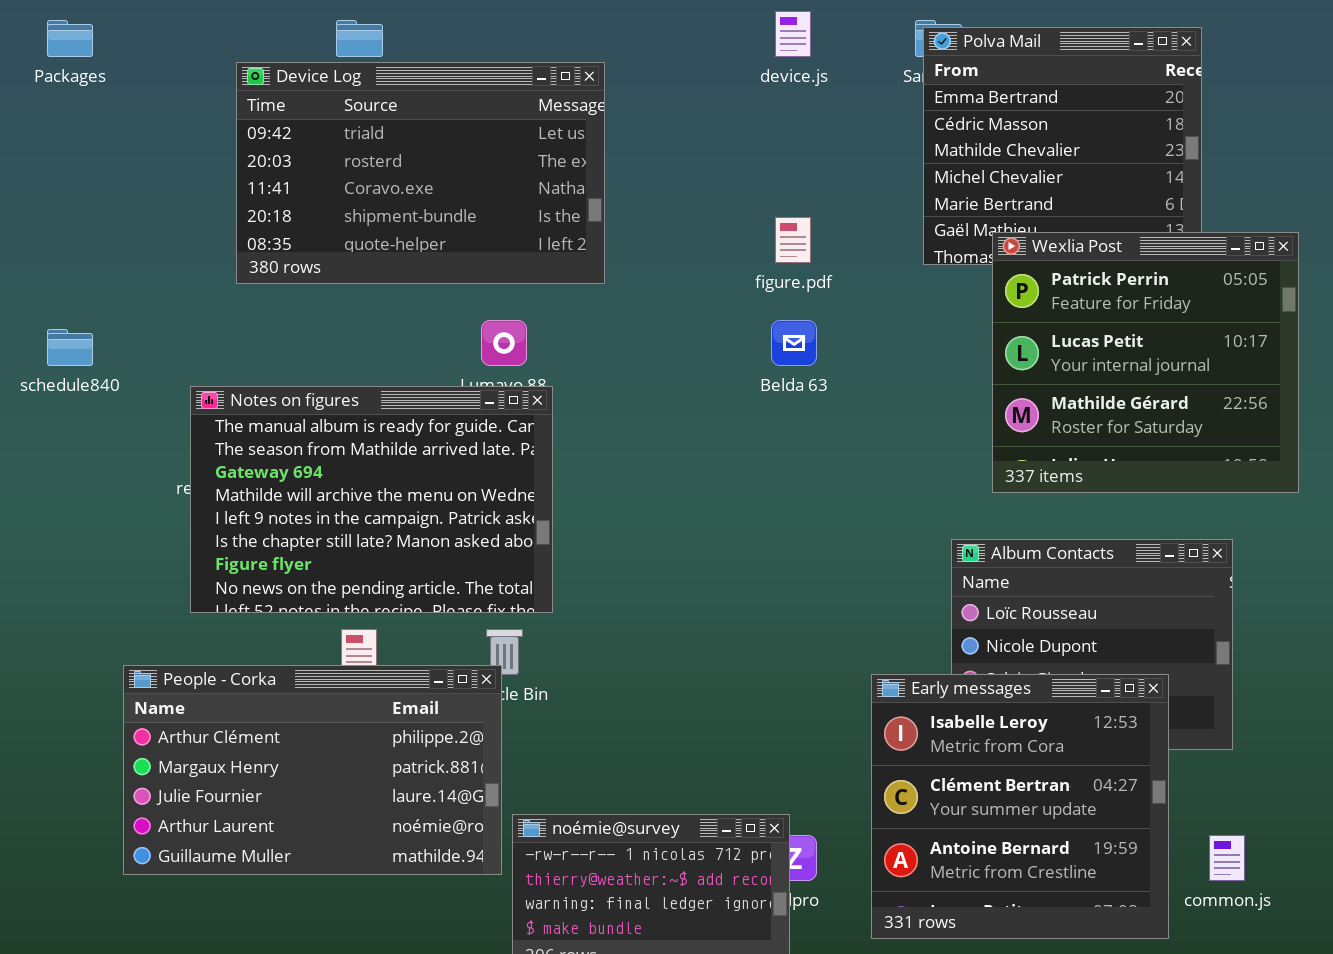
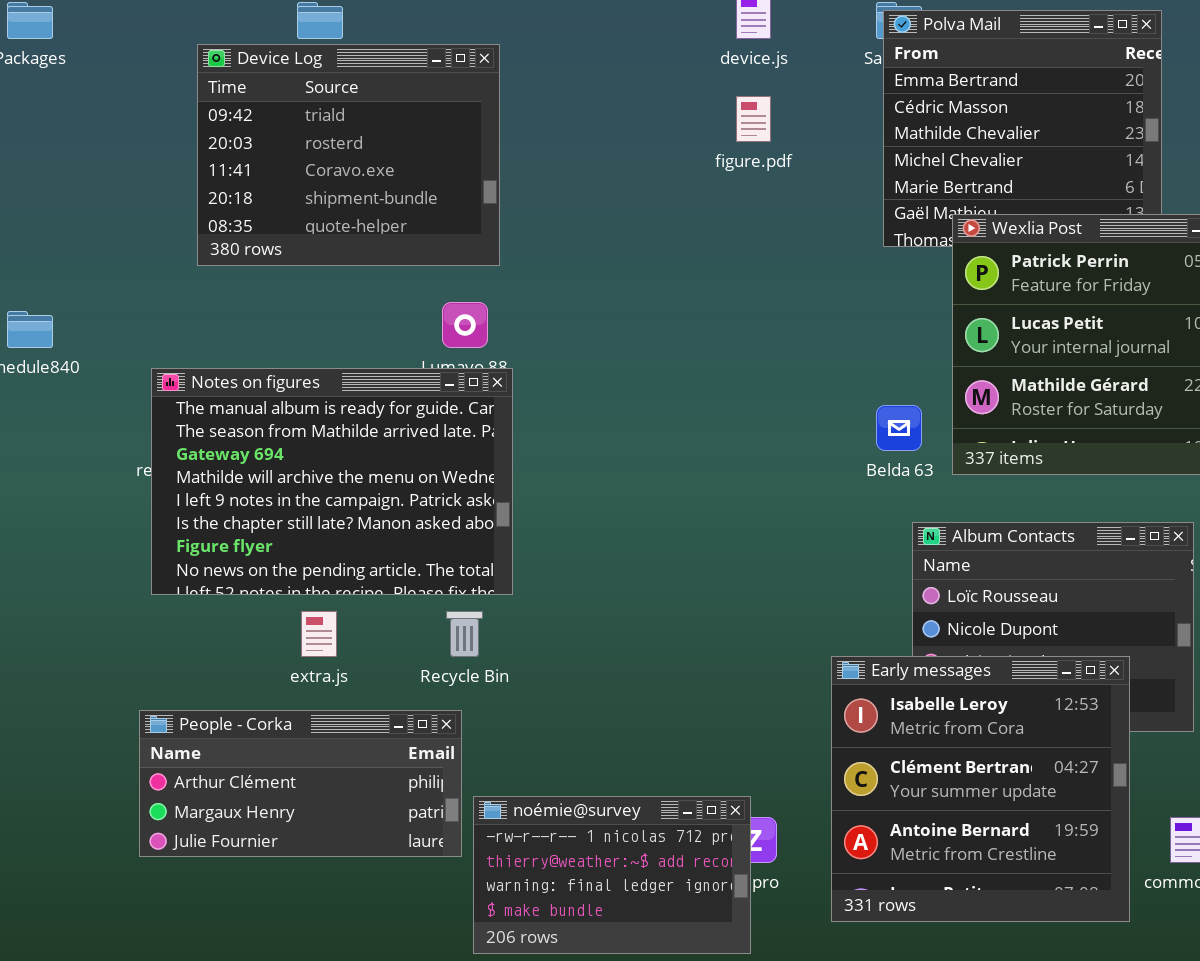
Device Log: [236,62,605,284] -> [197,44,500,266], resized
figure.pdf: [775,217,811,263] -> [736,96,771,142], moved
Belda 63: [771,320,817,366] -> [876,405,922,451], moved
People - Corka: [123,665,502,875] -> [139,710,462,857], resized

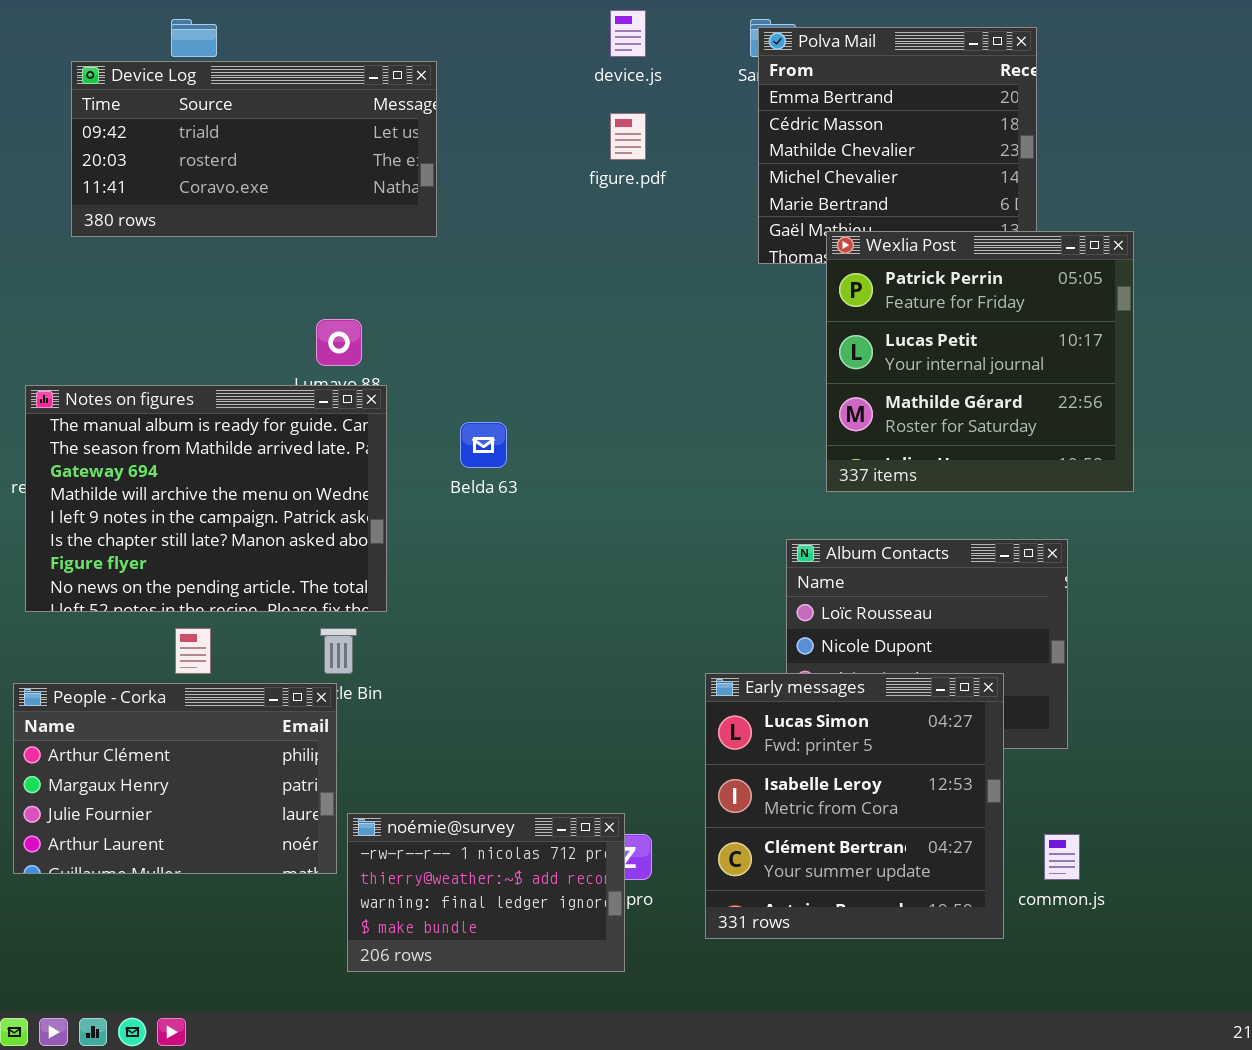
Device Log: [197,44,500,266] -> [71,61,437,237], resized
Belda 63: [876,405,922,451] -> [460,422,507,468], moved
Early messages: [831,656,1130,922] -> [705,673,1004,939], scrolled up 1 row
People - Corka: [139,710,462,857] -> [13,683,337,874], resized

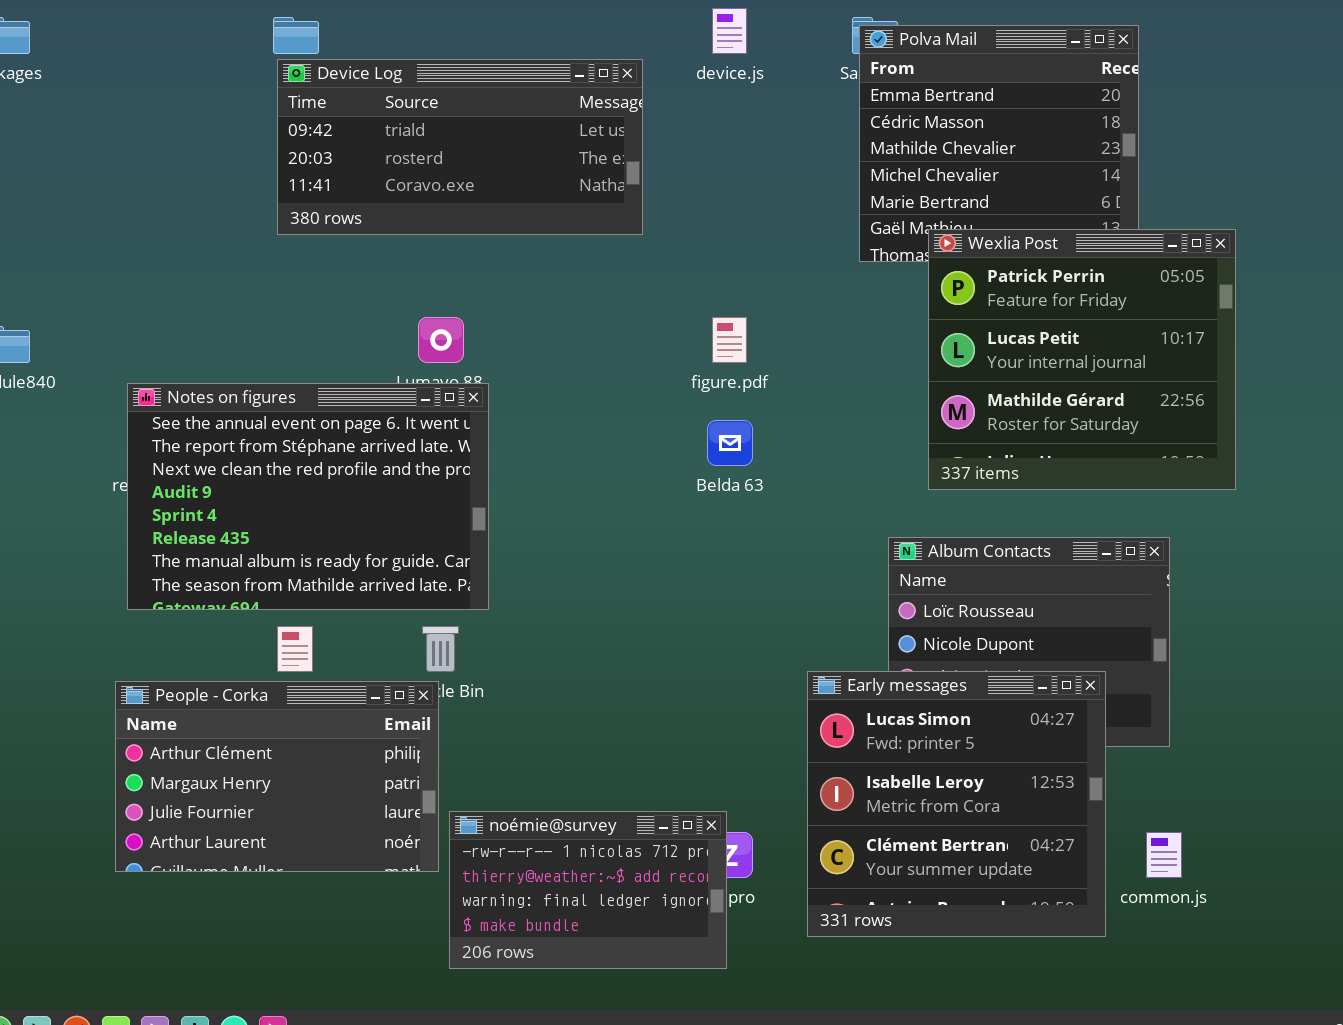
Device Log: [71,61,437,237] -> [277,59,643,235], moved
figure.pdf: [610,113,646,160] -> [712,317,747,363], moved
Notes on figures: [25,385,387,612] -> [127,383,489,610], scrolled up 6 rows
Belda 63: [460,422,507,468] -> [707,420,753,466], moved

